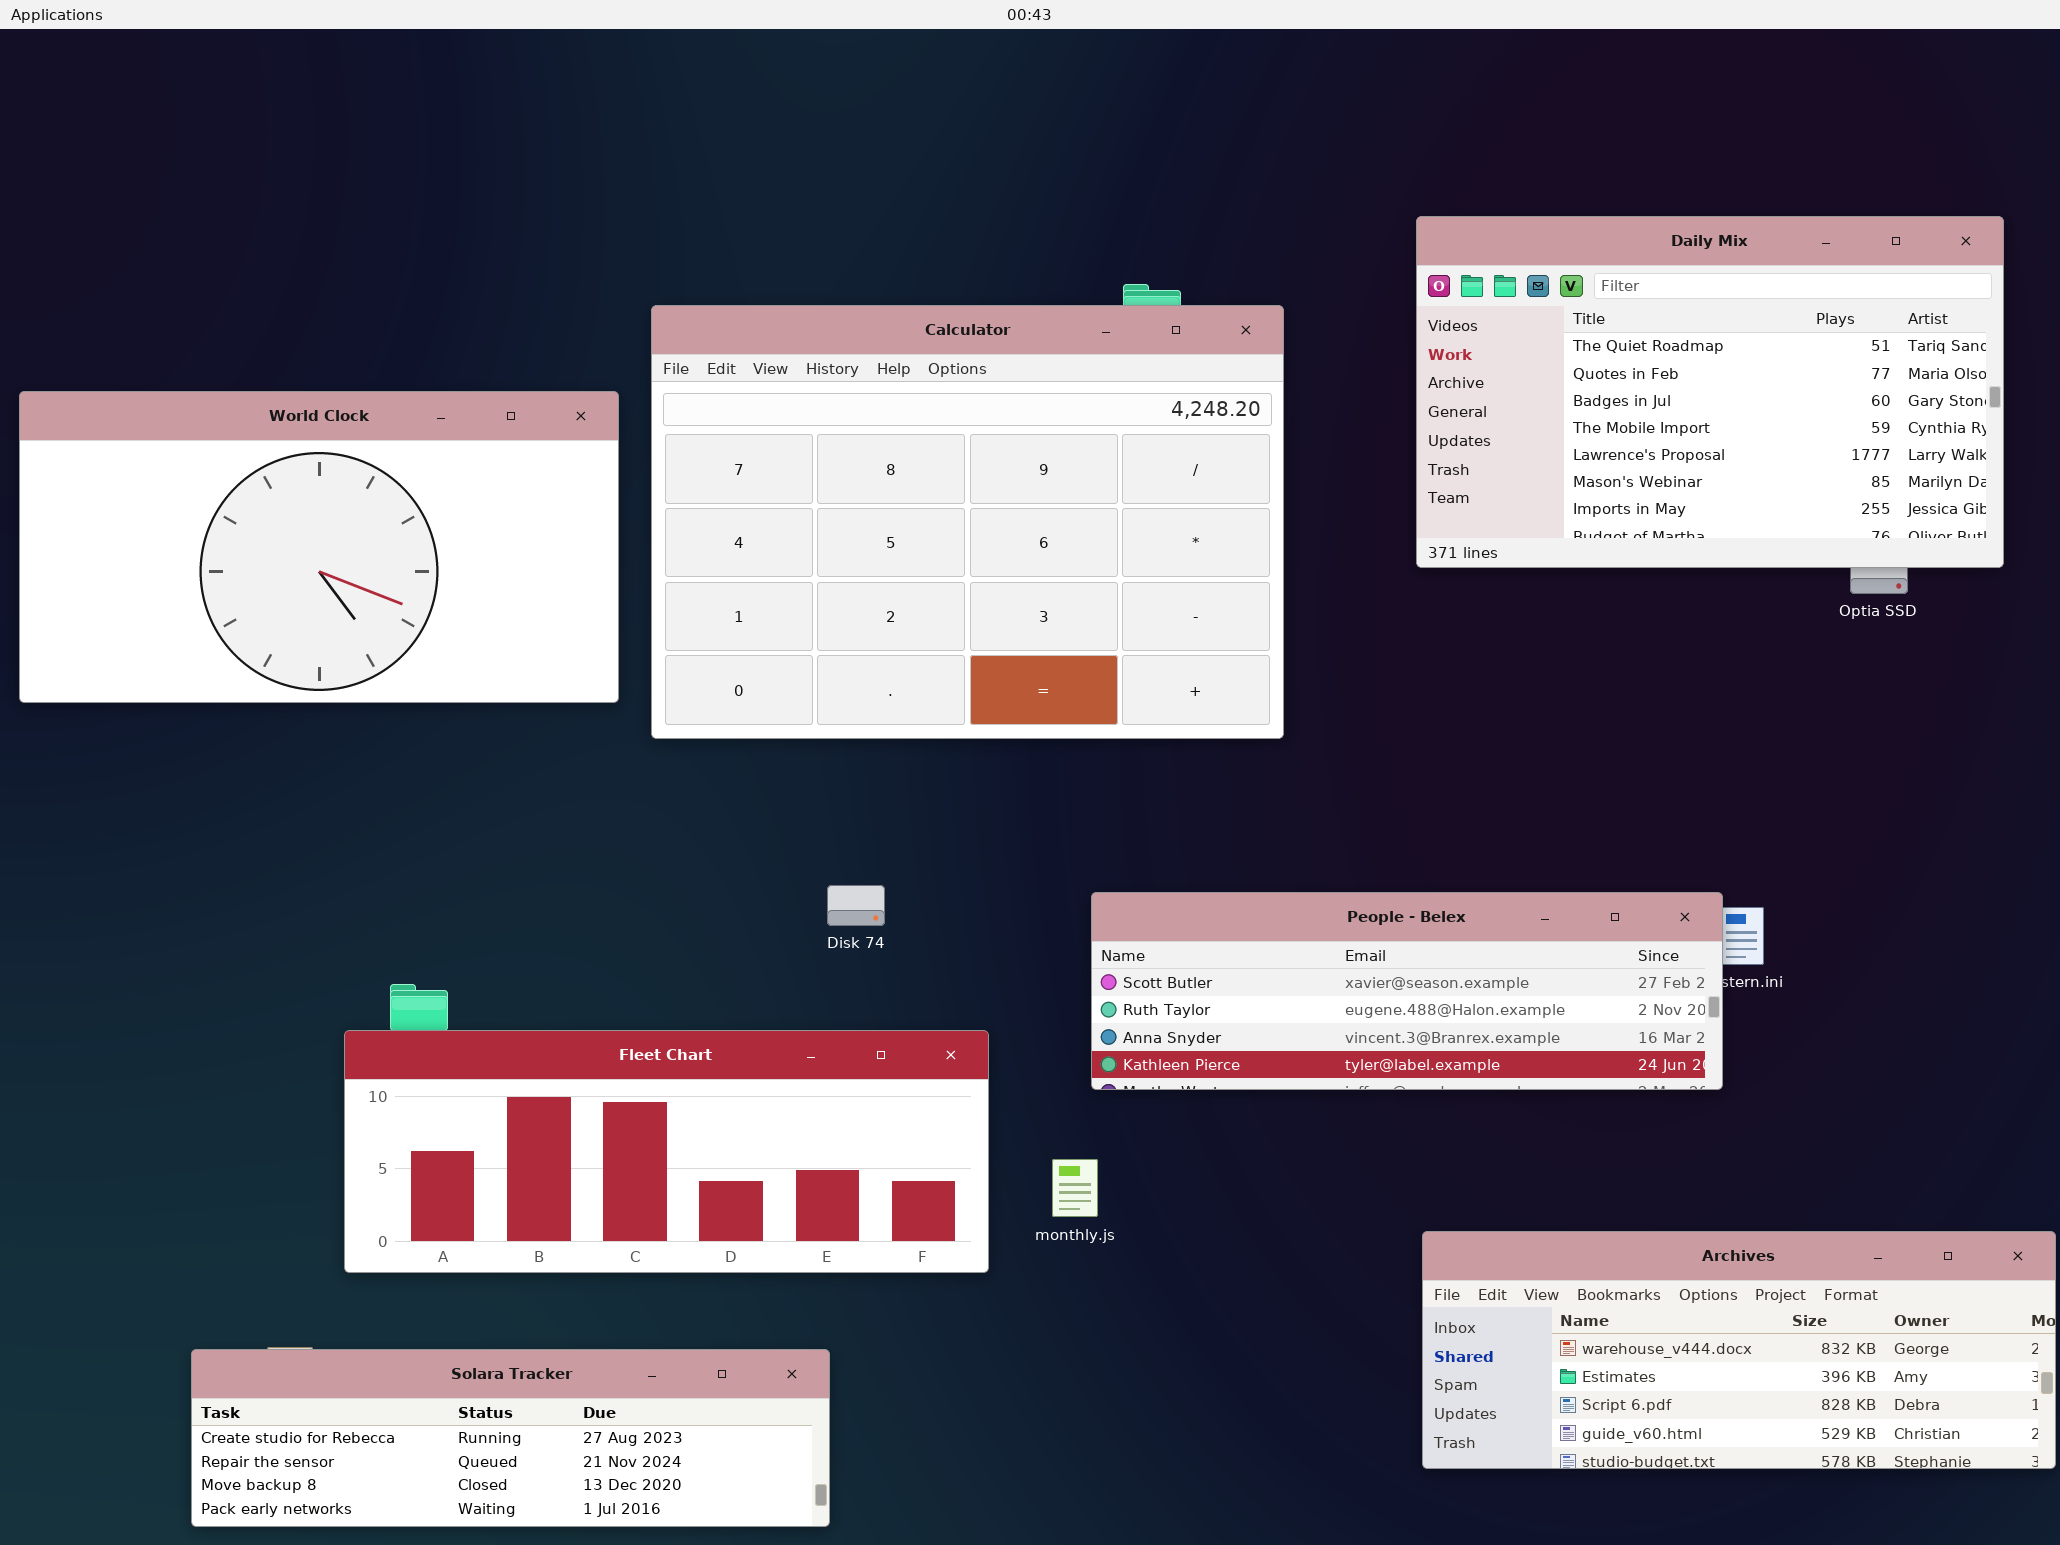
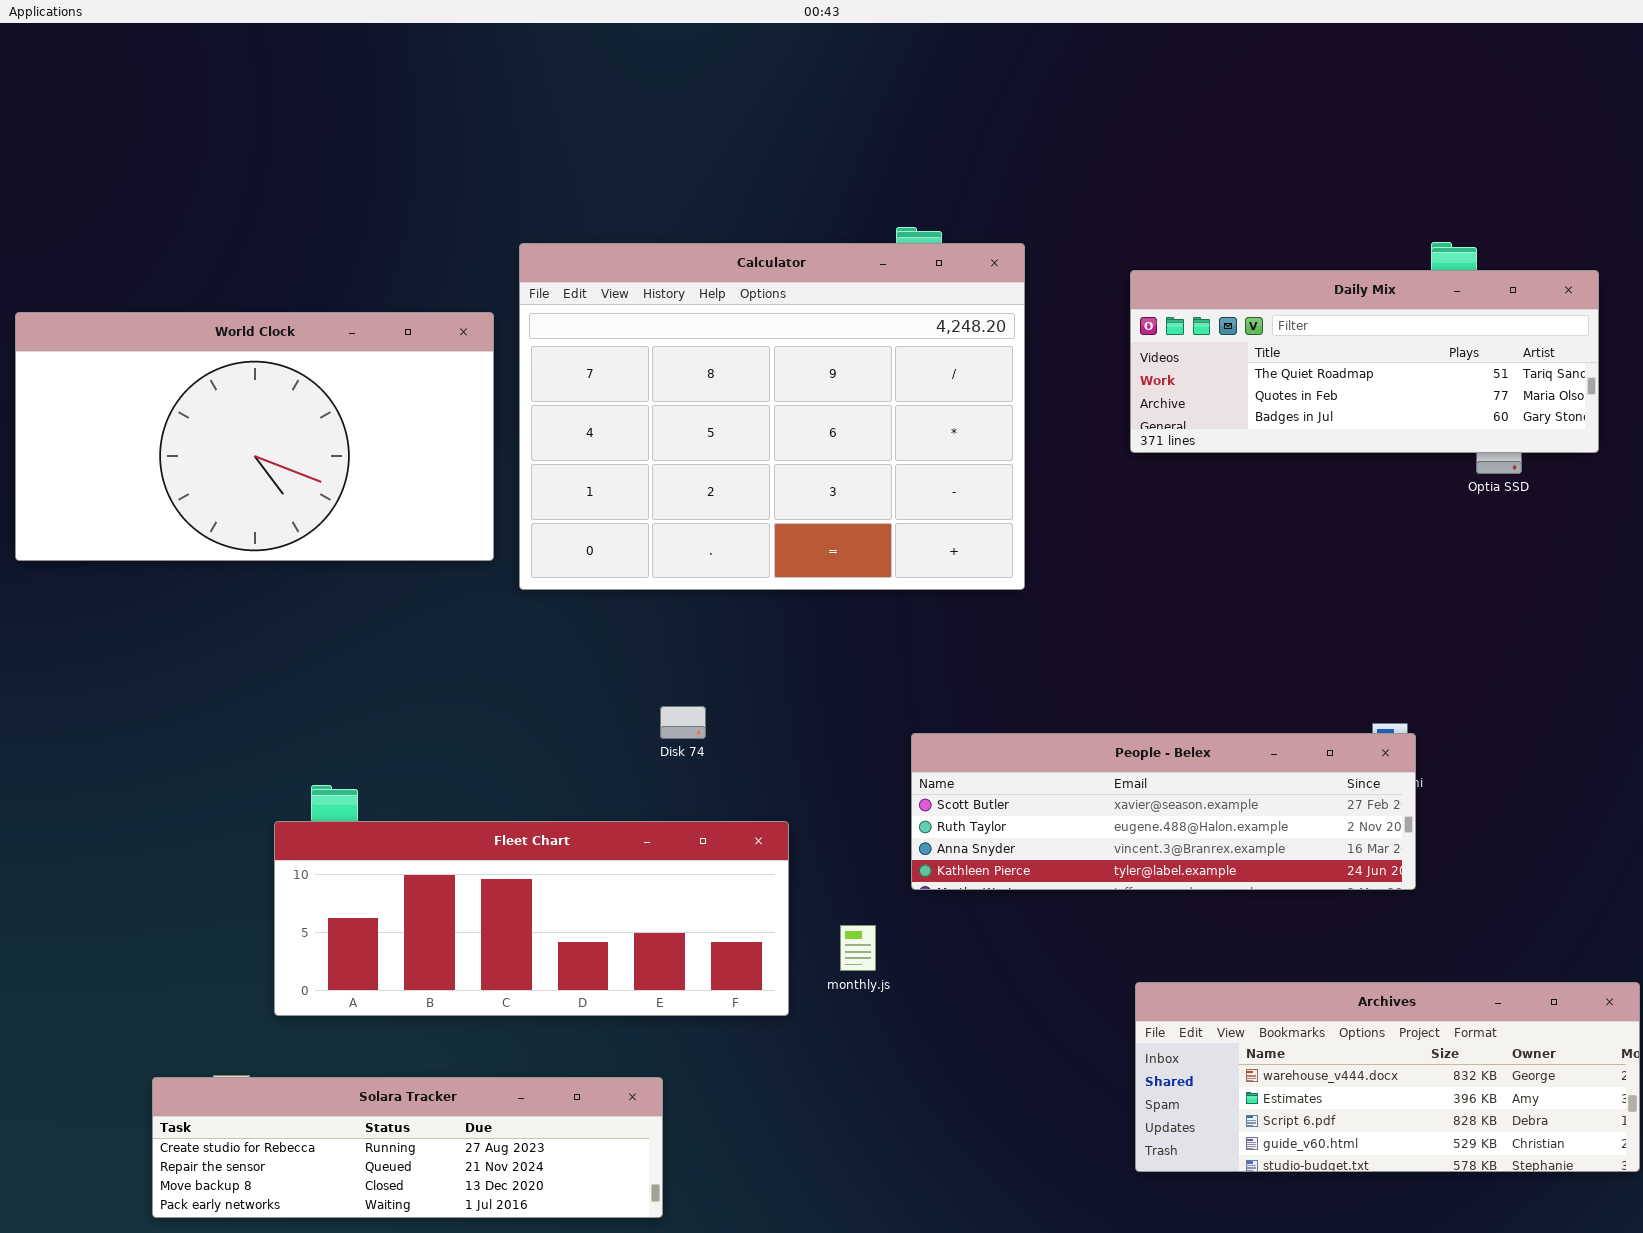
Daily Mix: [1416,216,2004,568] -> [1130,270,1599,453], resized
People - Belex: [1091,892,1723,1090] -> [911,733,1416,890], moved

